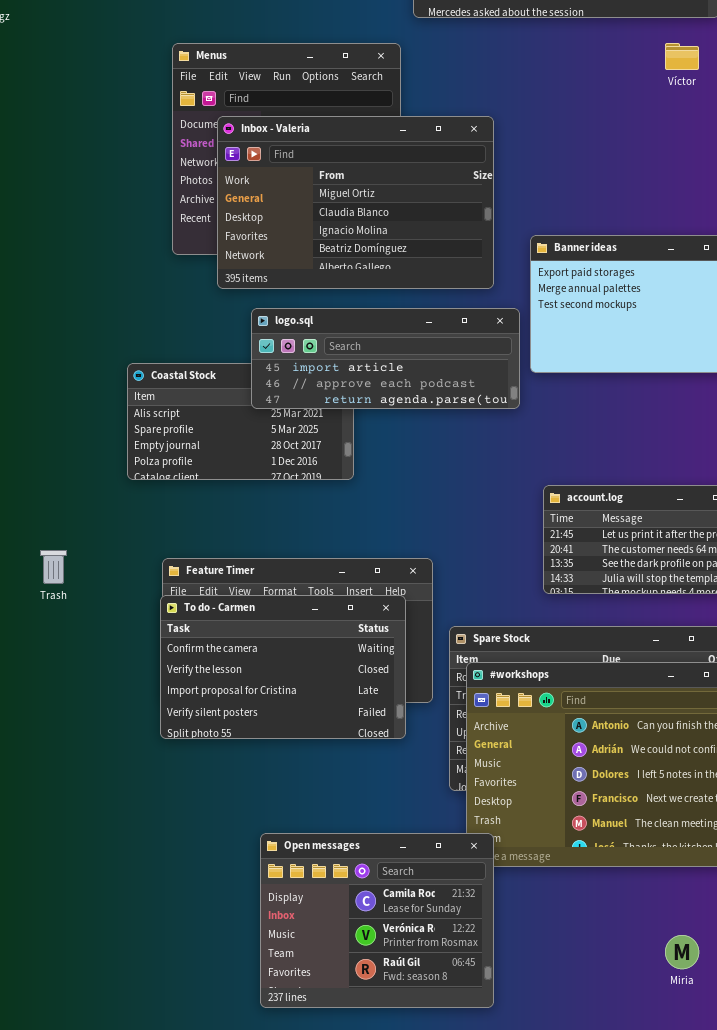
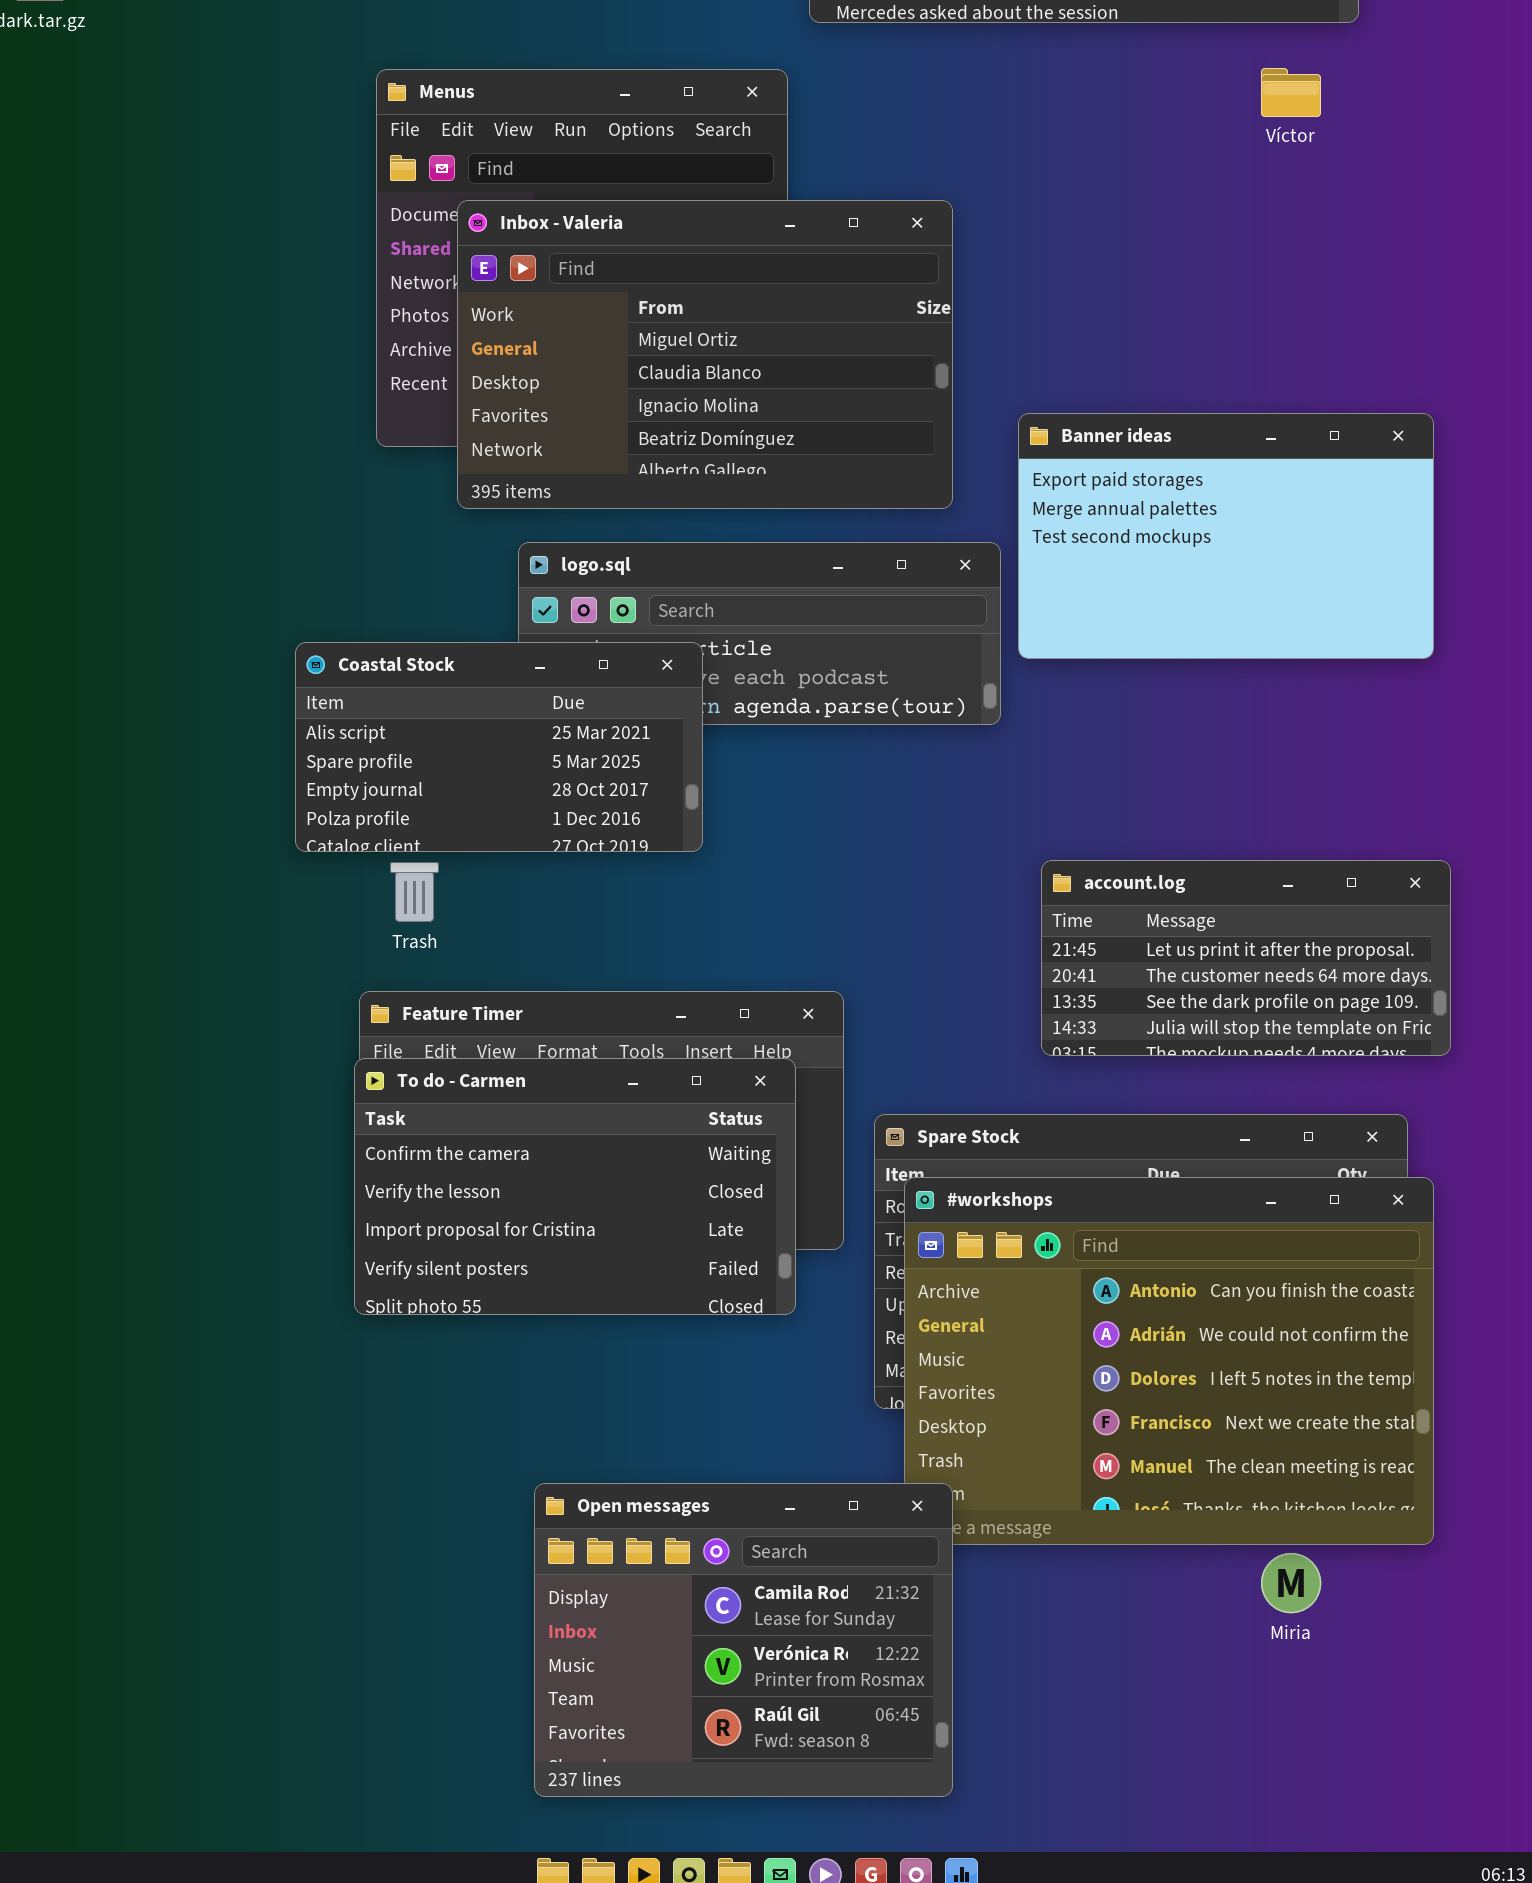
Coastal Stock: [127,363,354,480] -> [295,642,703,852], raised
Trash: [40,550,67,584] -> [390,862,439,922], moved
Miria: [665,935,699,969] -> [1261,1553,1321,1613], moved

